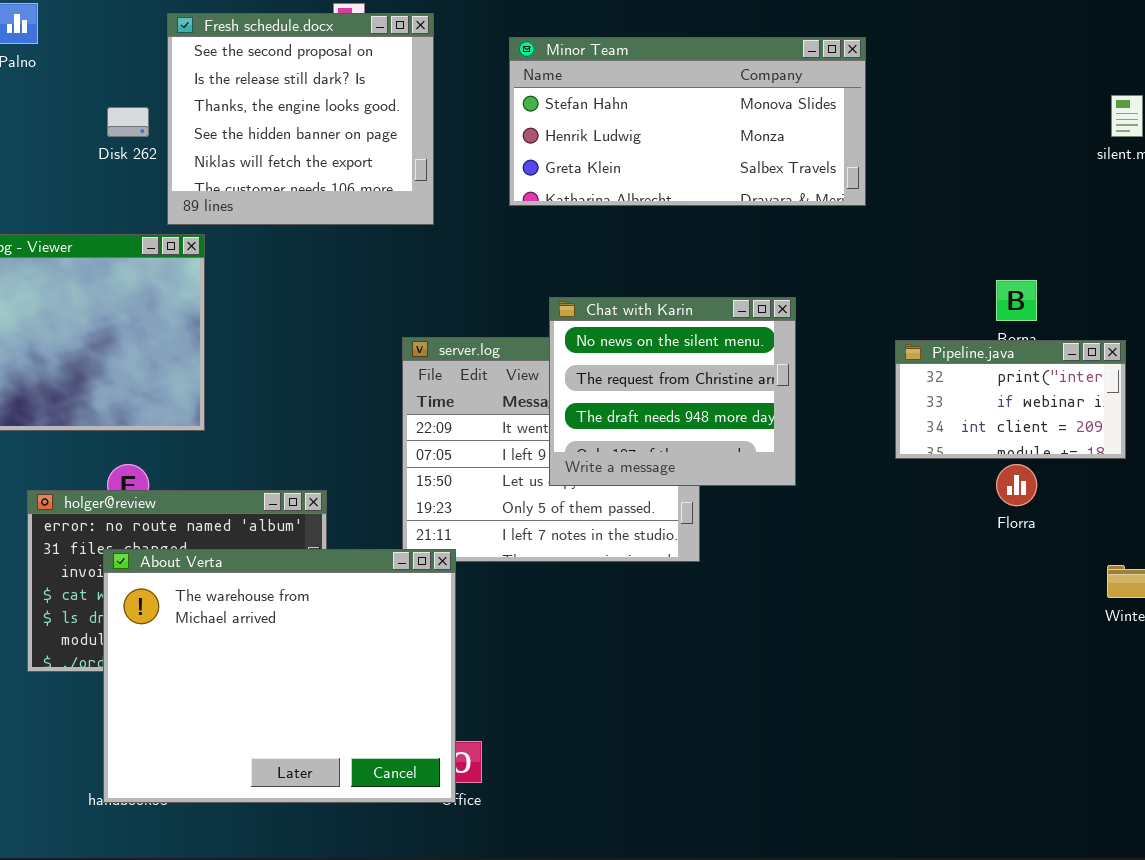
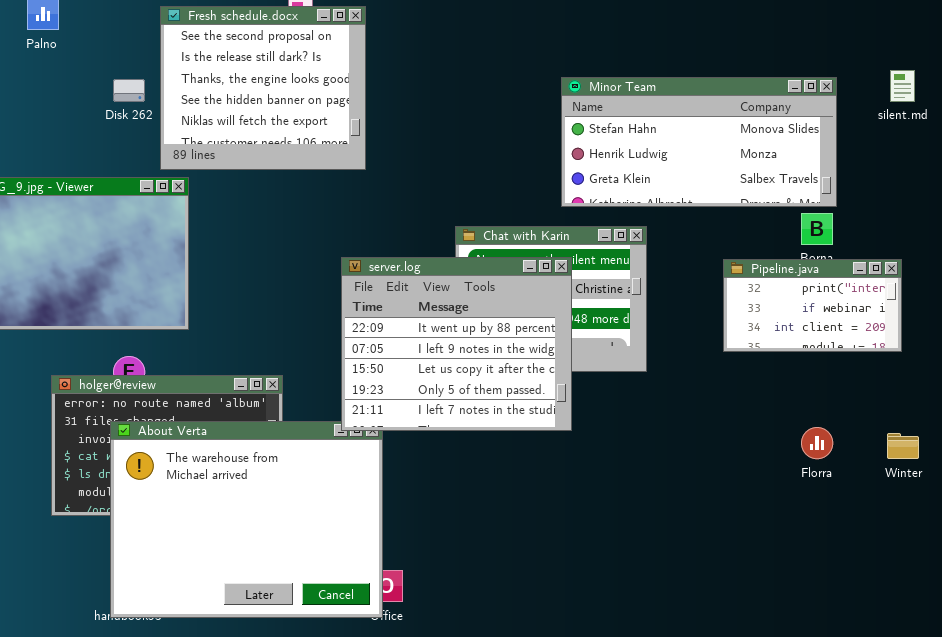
Minor Team: [509,37,866,206] -> [561,77,837,207], moved
server.log: [402,337,700,562] -> [341,257,572,431], raised
Florra: [996,464,1037,506] -> [801,427,833,459], moved

